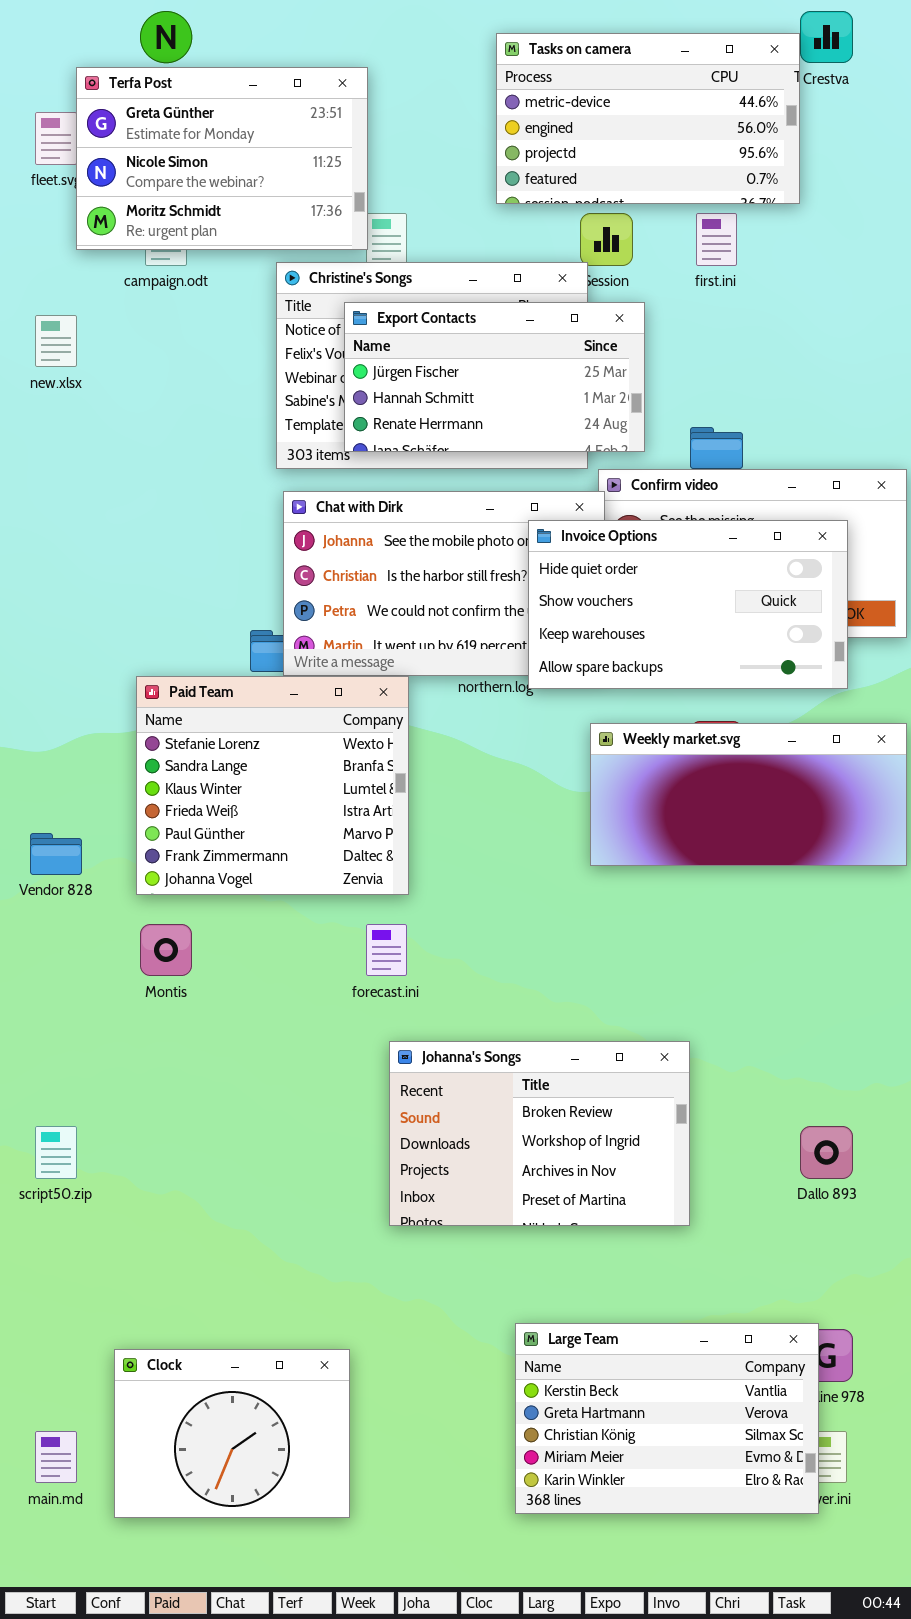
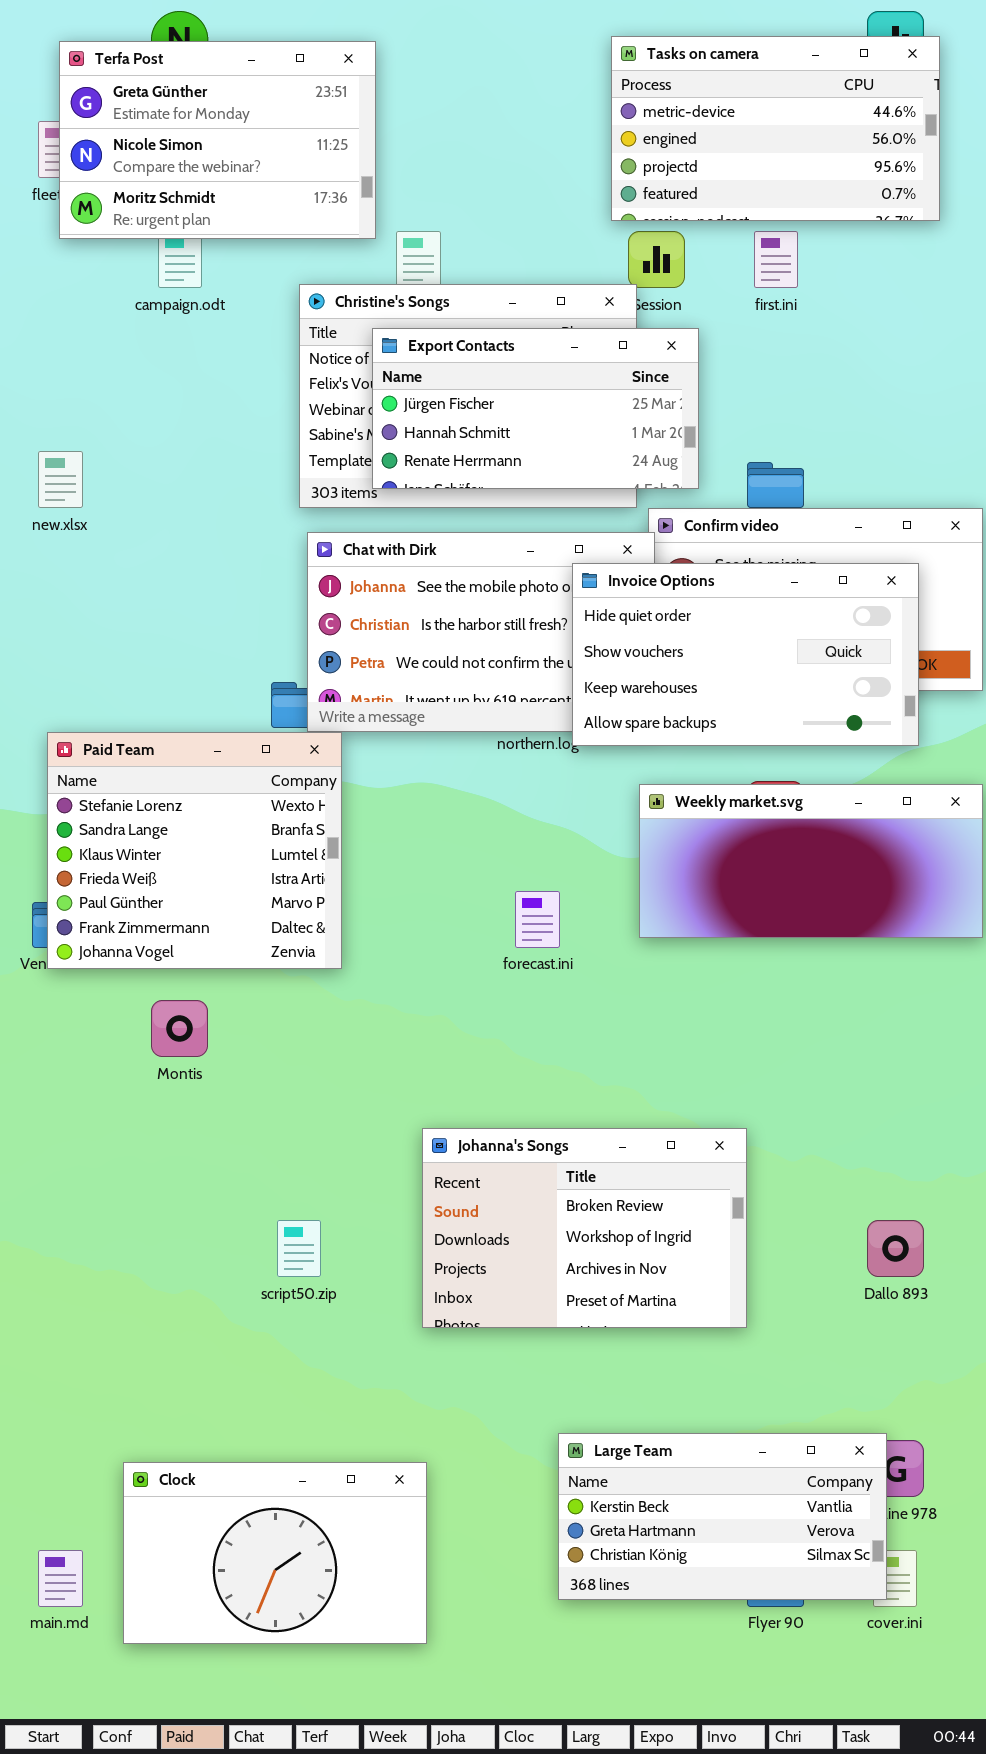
Tasks on camera: [496,33,800,204] -> [611,36,940,221], moved
Terfa Post: [76,67,368,250] -> [59,41,376,239], moved
new.xlsx: [35,315,77,367] -> [38,451,83,508], moved
Paid Team: [136,676,409,895] -> [47,732,342,969], moved
forecast.ini: [366,924,407,976] -> [515,891,560,948], moved
script50.zip: [35,1126,77,1179] -> [277,1220,321,1277], moved
Large Team: [515,1323,819,1514] -> [558,1433,887,1600], resized
Clock: [114,1349,350,1518] -> [123,1462,427,1644], resized

